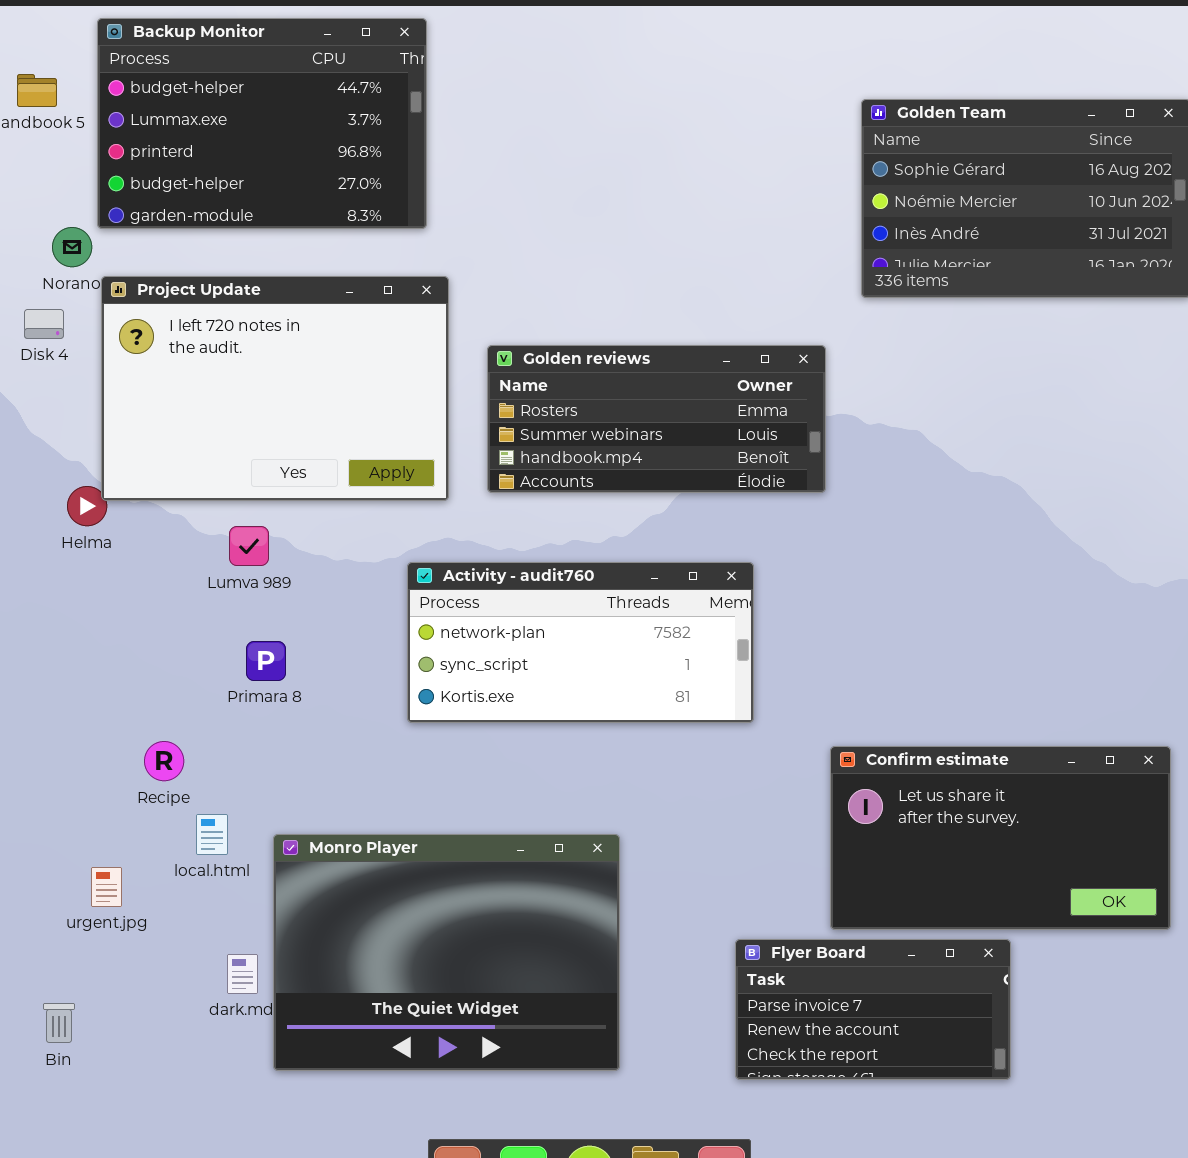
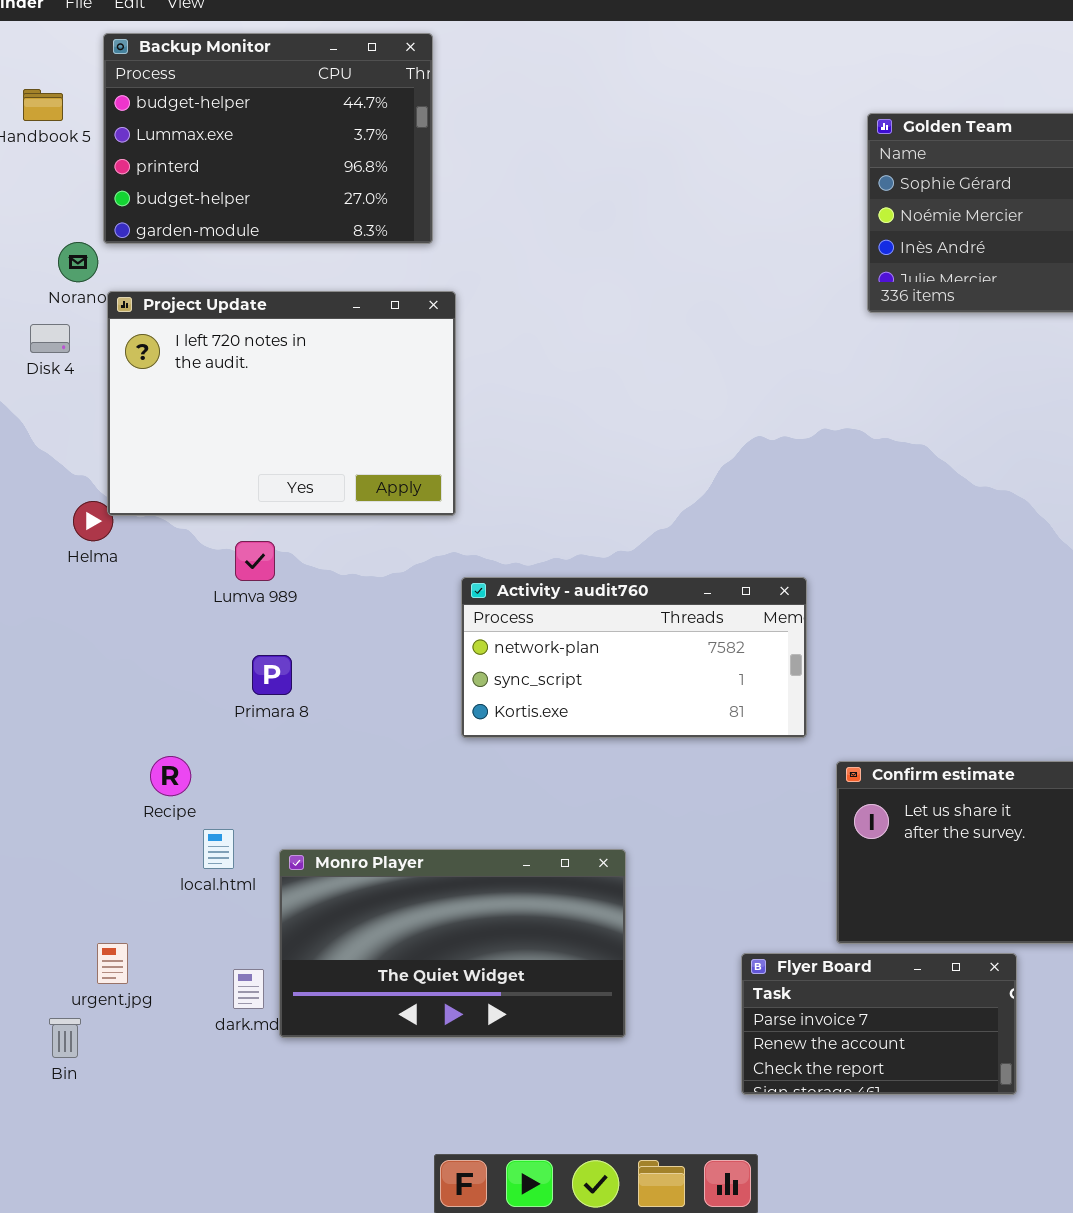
Golden reviews: [487,345,826,493] -> none, closed
Activity - audit760: [407,562,754,723] -> [461,577,807,738], moved
Monro Player: [273,834,620,1071] -> [279,849,626,1038], resized
urgent.jpg: [91,867,122,907] -> [97,943,128,984], moved

